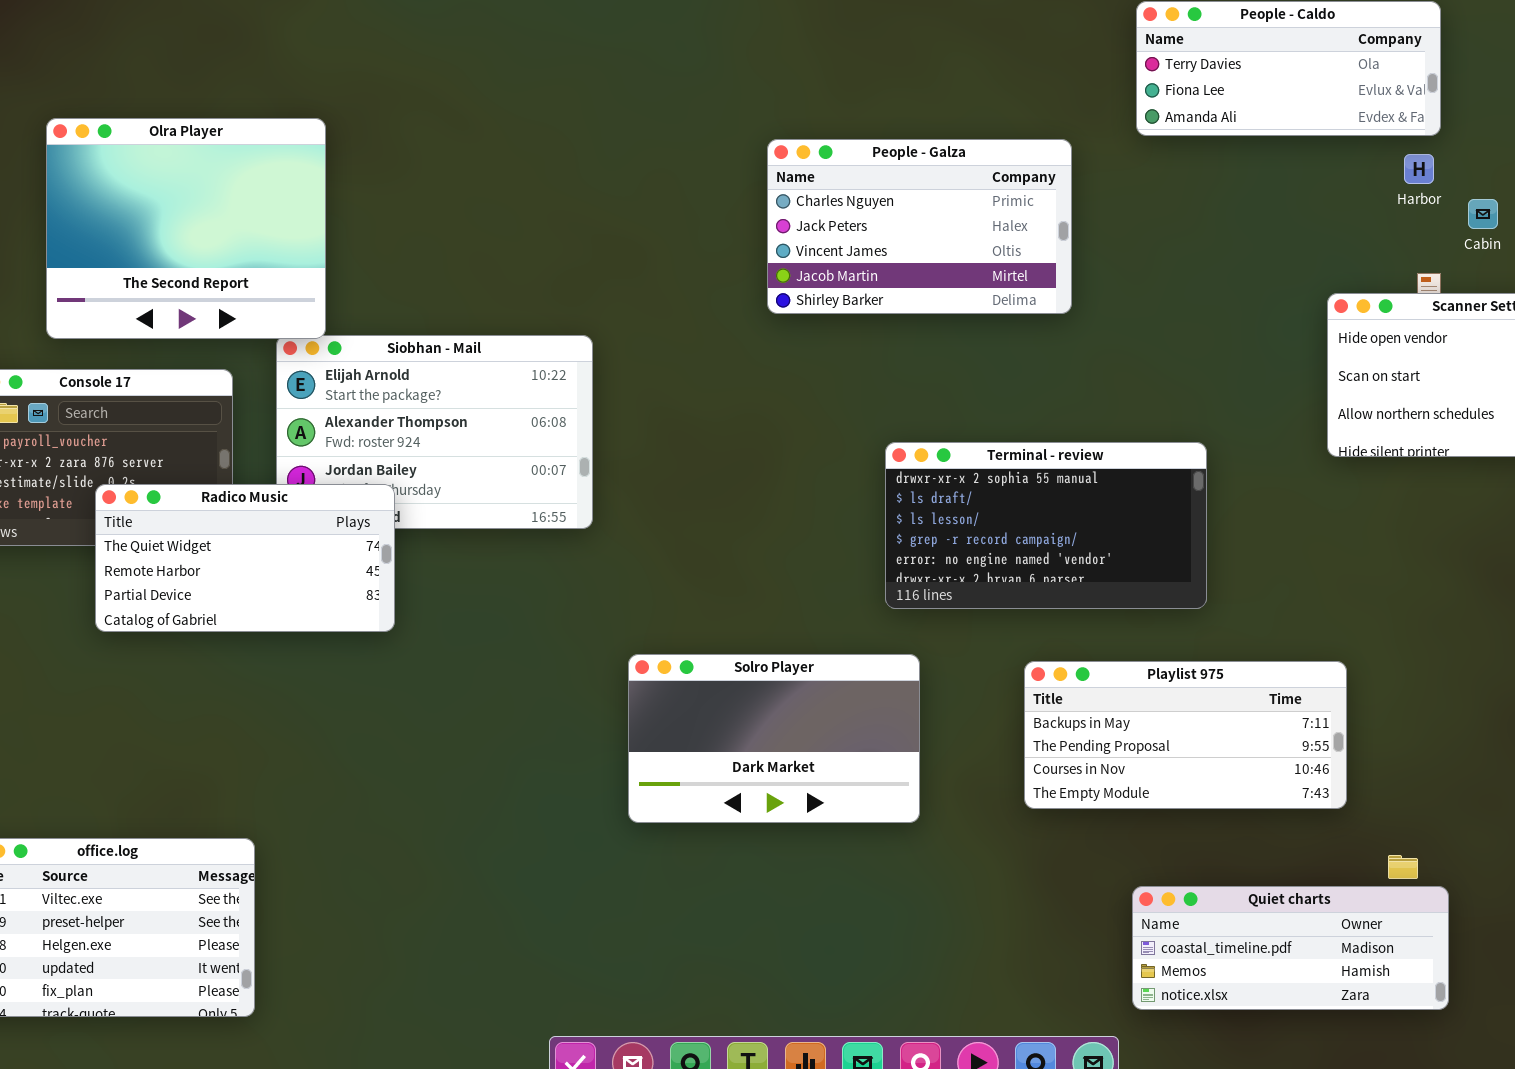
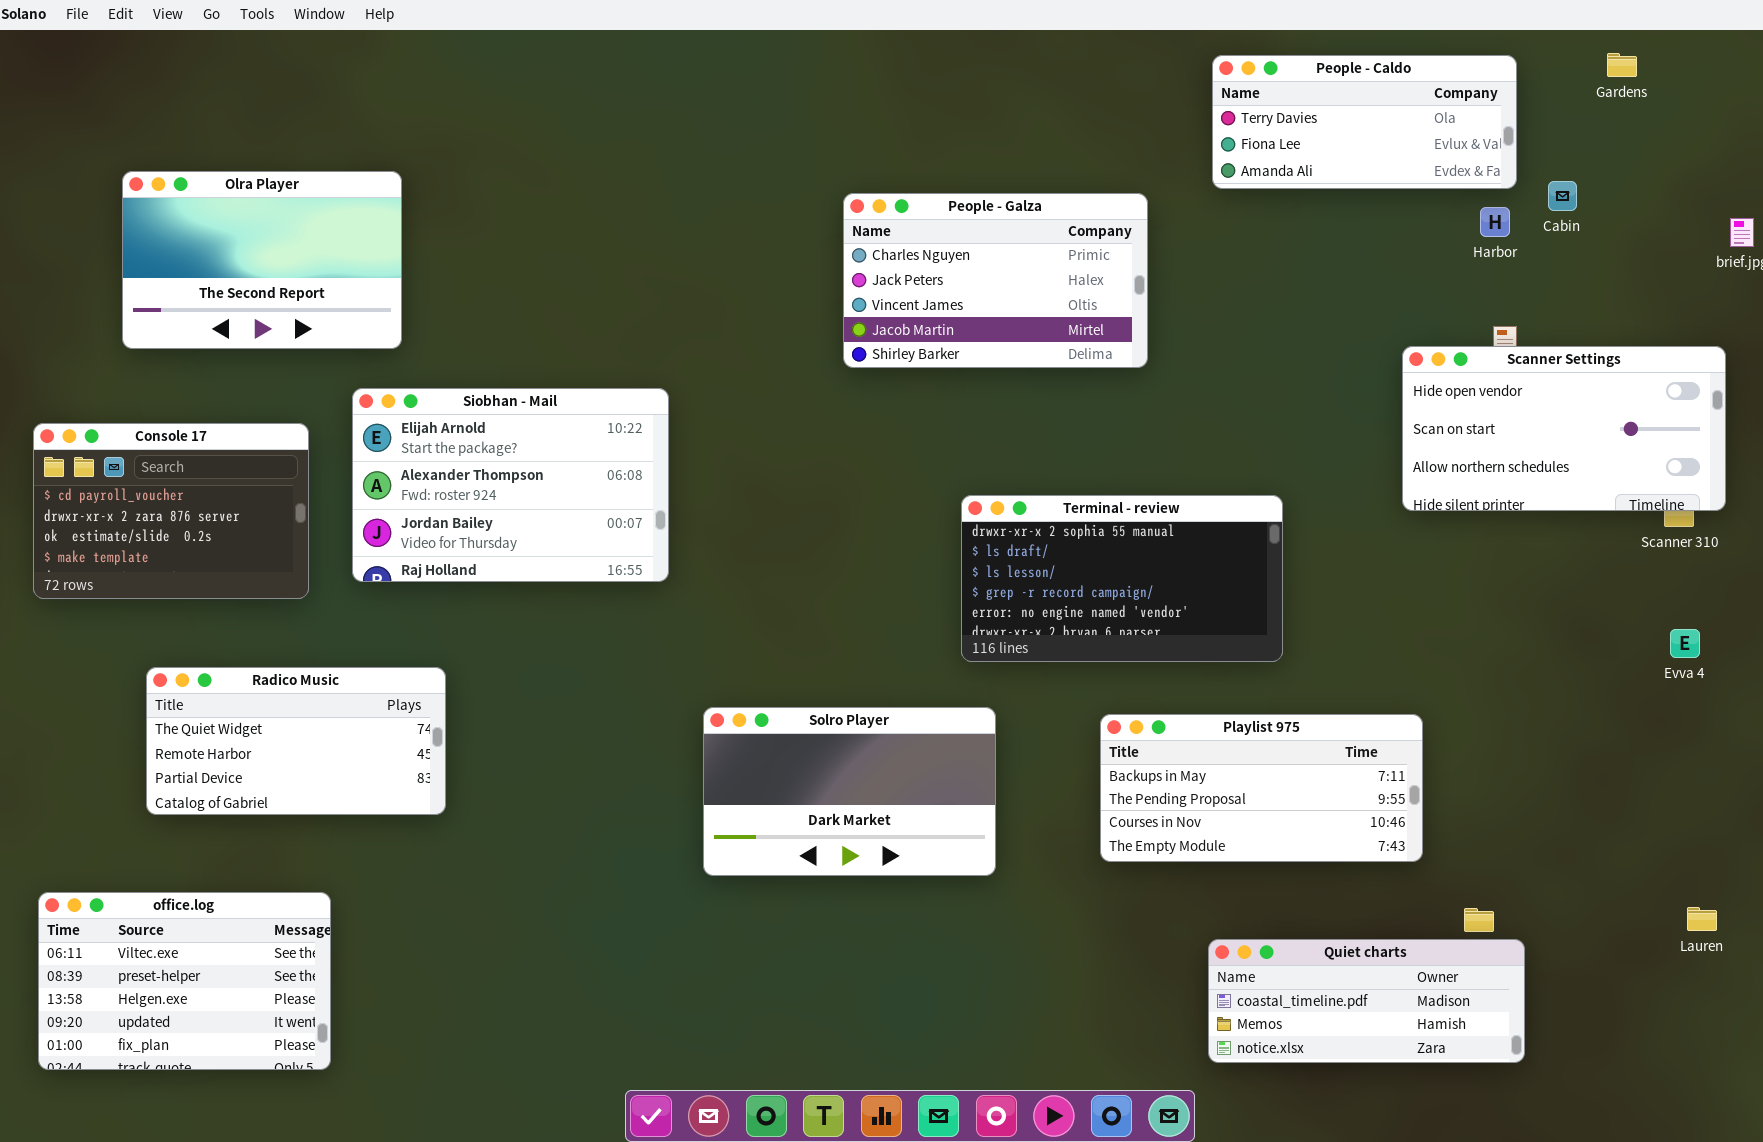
Olra Player: [46,118,326,339] -> [122,171,402,349], resized
Cabin: [1468,199,1498,229] -> [1548,181,1577,211], moved
Radico Music: [95,484,395,632] -> [146,667,446,815], moved

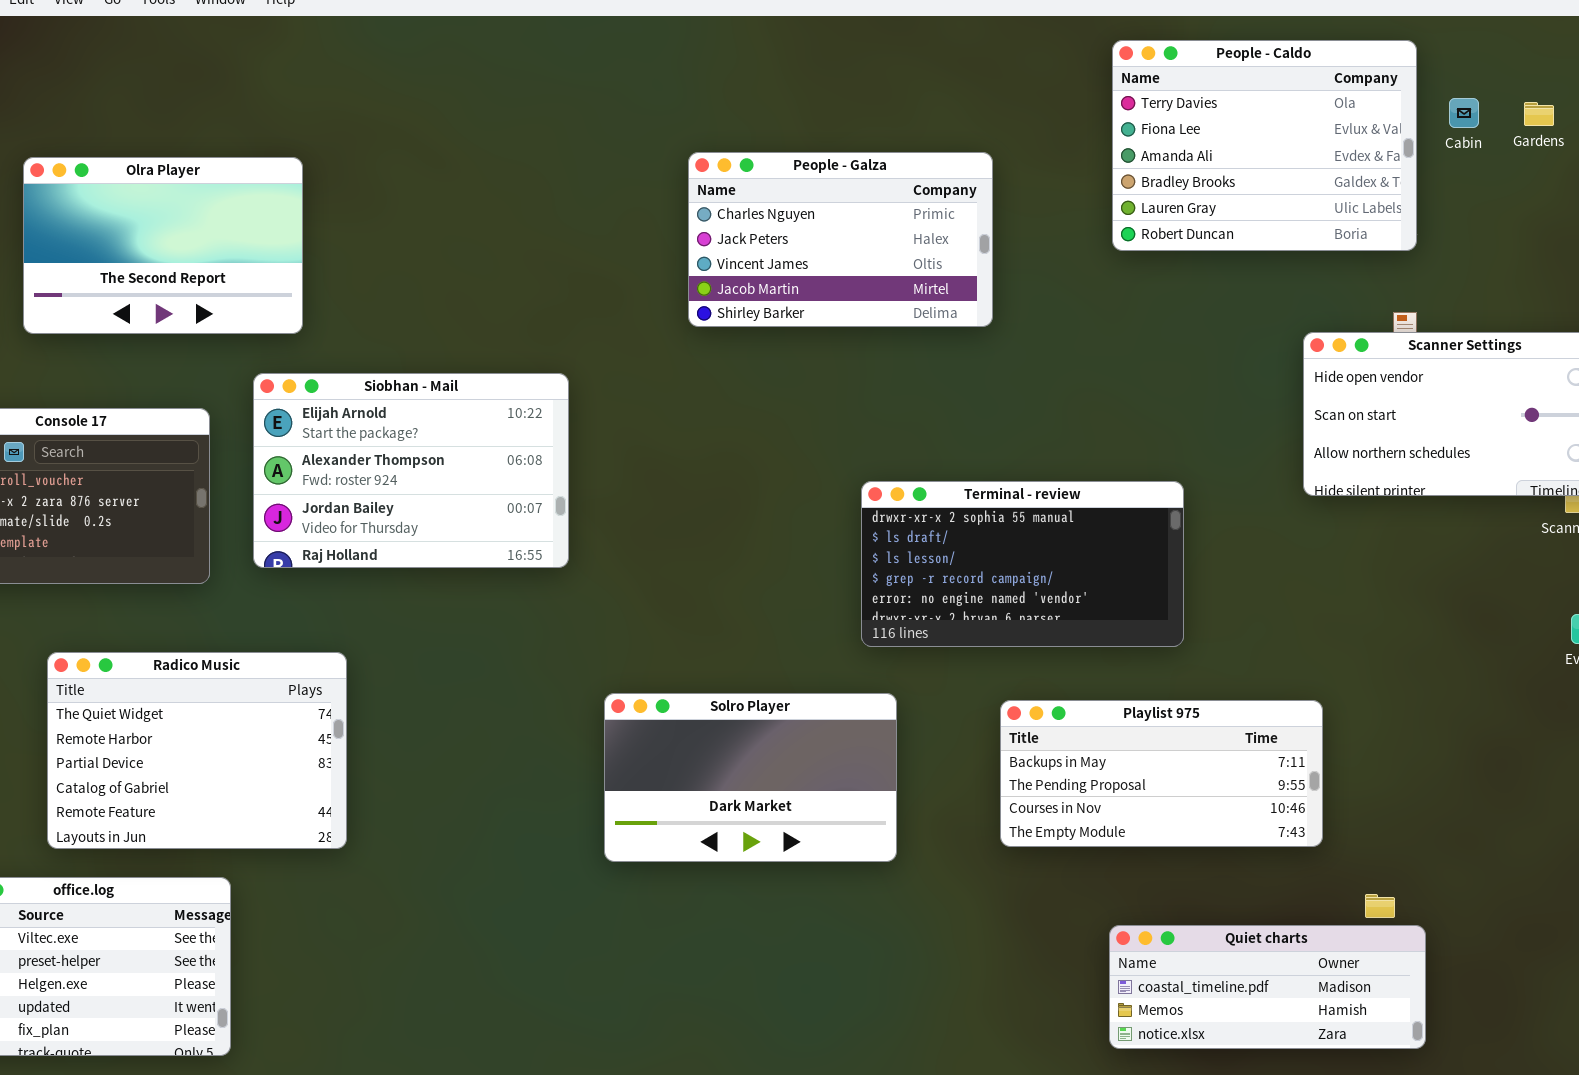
Gardens: [1607,53,1637,77] -> [1524,102,1554,126], moved
People - Caldo: [1212,55,1517,189] -> [1112,40,1417,251], resized
Cabin: [1548,181,1577,211] -> [1449,98,1479,128], moved
People - Galza: [843,193,1148,368] -> [688,152,993,327], moved
Radico Music: [146,667,446,815] -> [47,652,347,849], resized

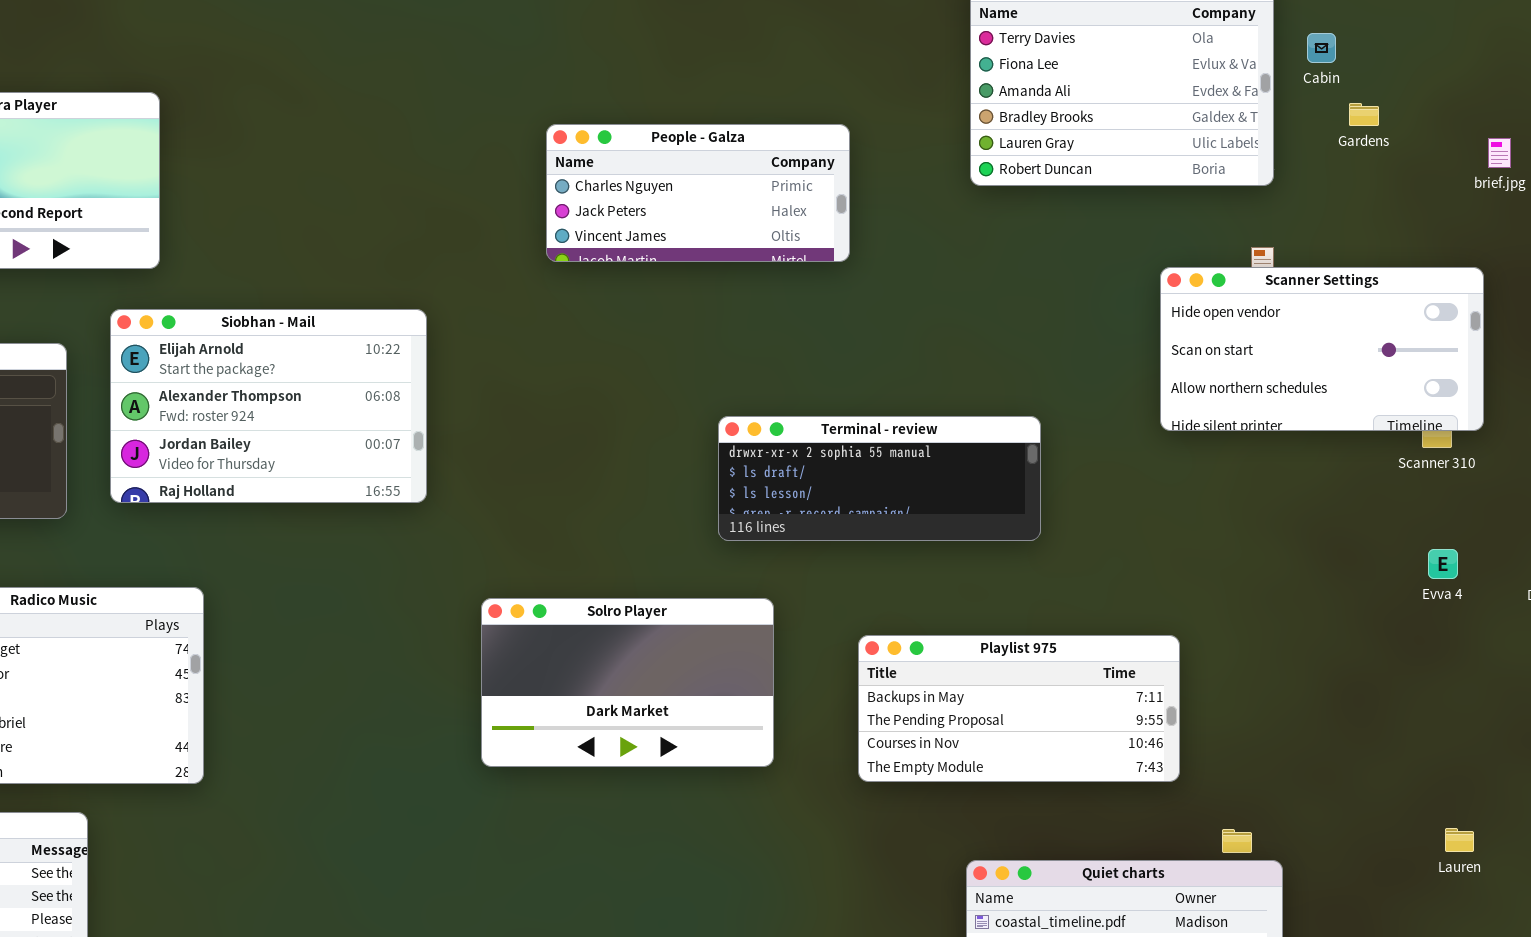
Gardens: [1524,102,1554,126] -> [1349,103,1379,126], moved
People - Galza: [688,152,993,327] -> [546,124,850,262], resized
Terminal - review: [861,481,1184,647] -> [718,416,1041,541], resized
Solro Player: [604,693,897,862] -> [481,598,774,767], moved

